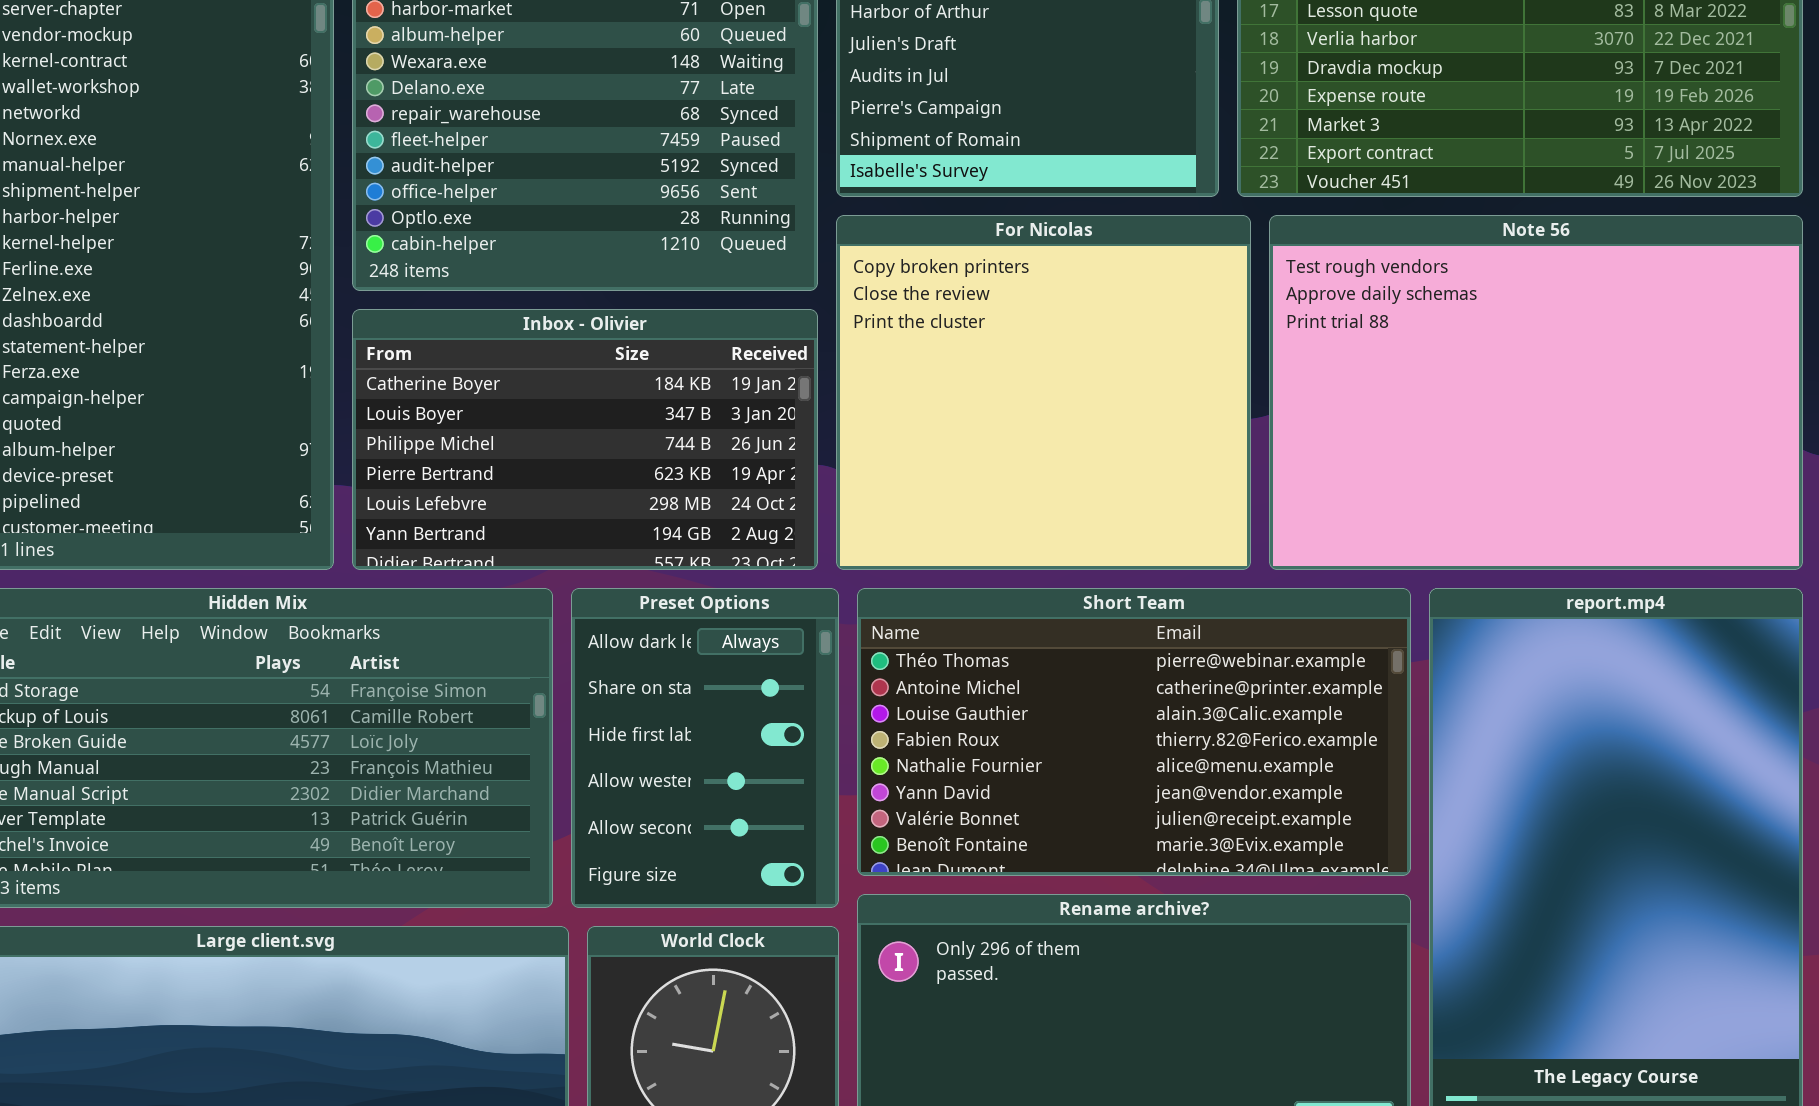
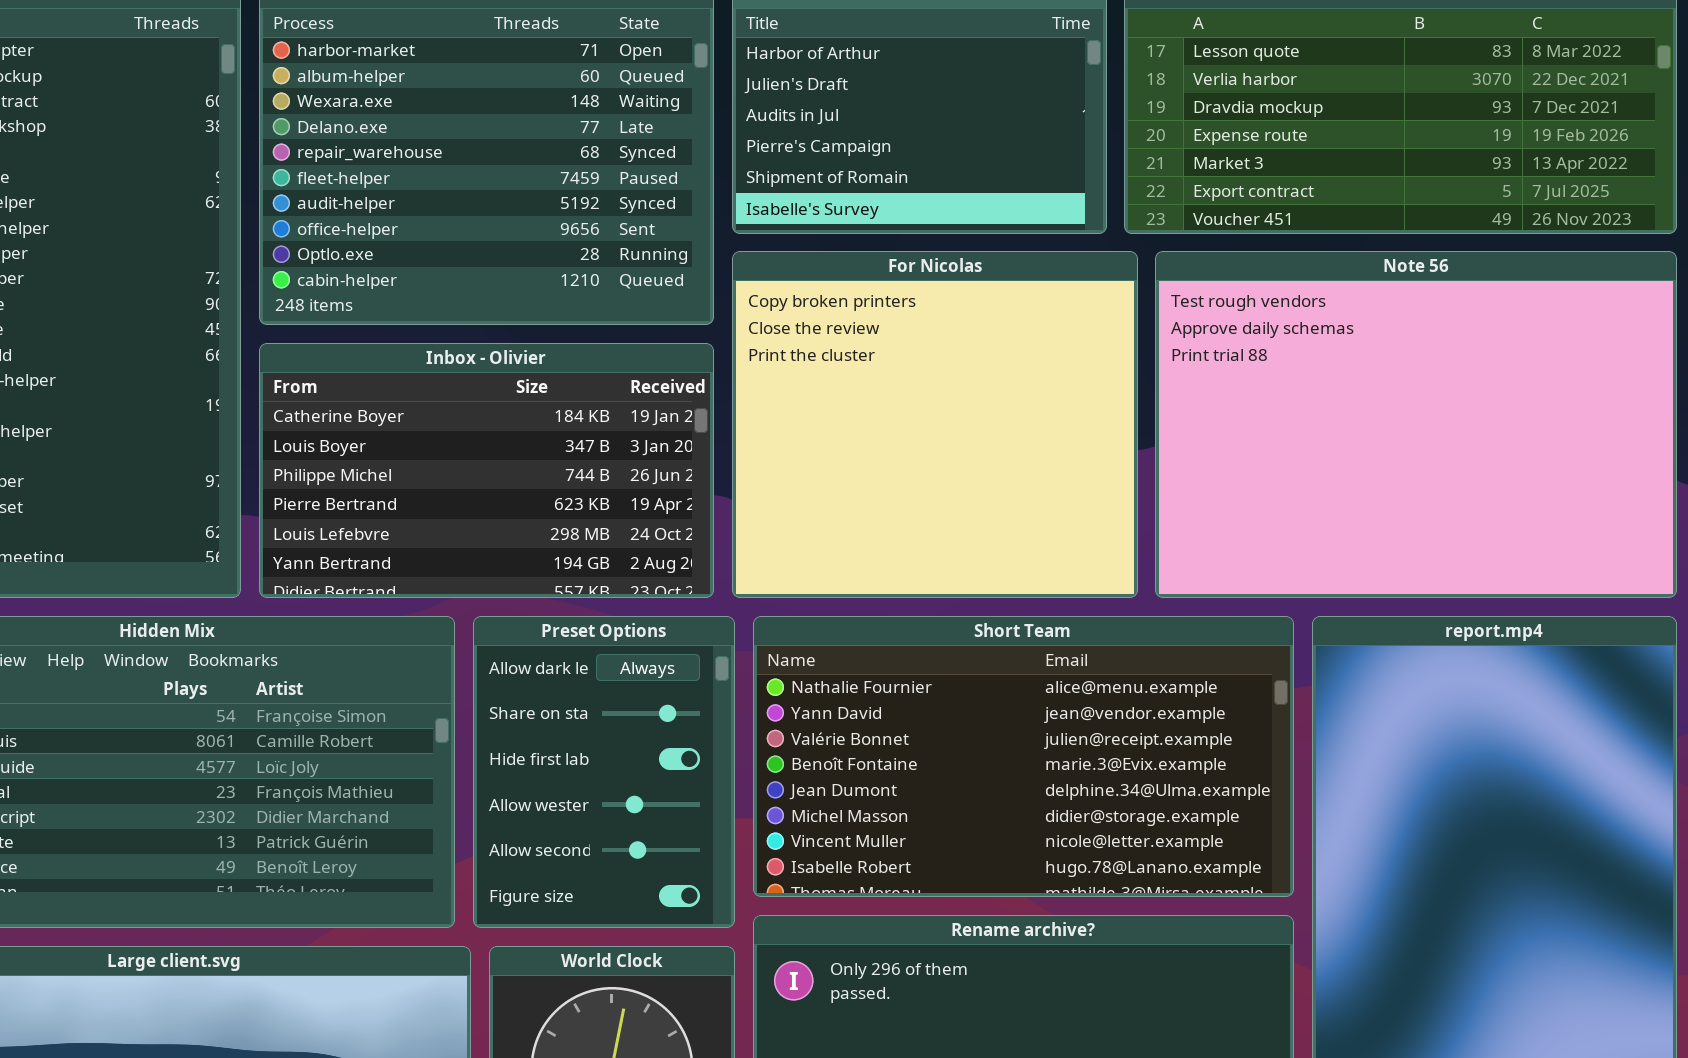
Short Team: [857,588,1411,876] -> [753,616,1294,897], scrolled down 4 rows

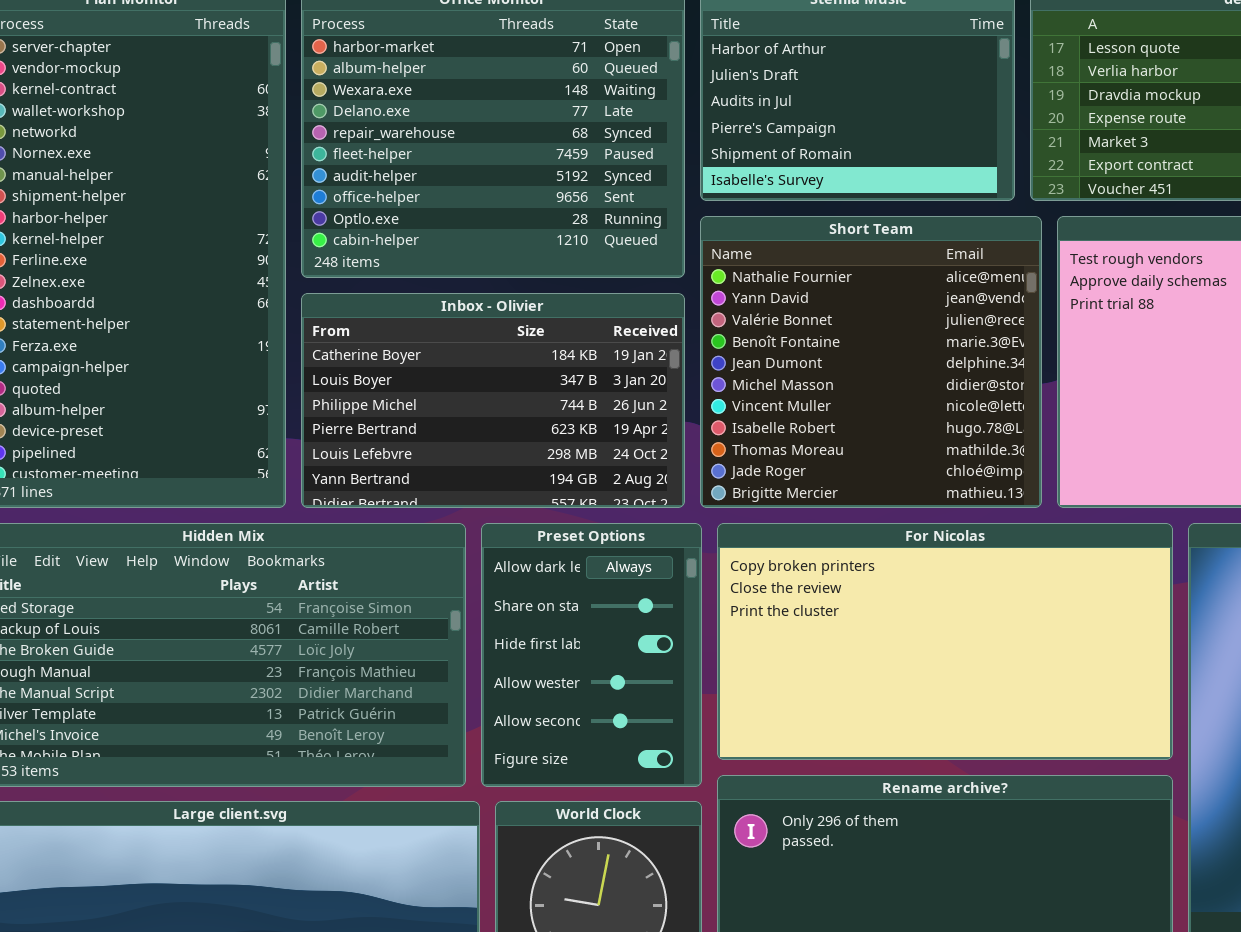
For Nicolas: [732,251,1138,598] -> [717,523,1173,760], moved, resized
Short Team: [753,616,1294,897] -> [700,216,1042,508], moved, resized

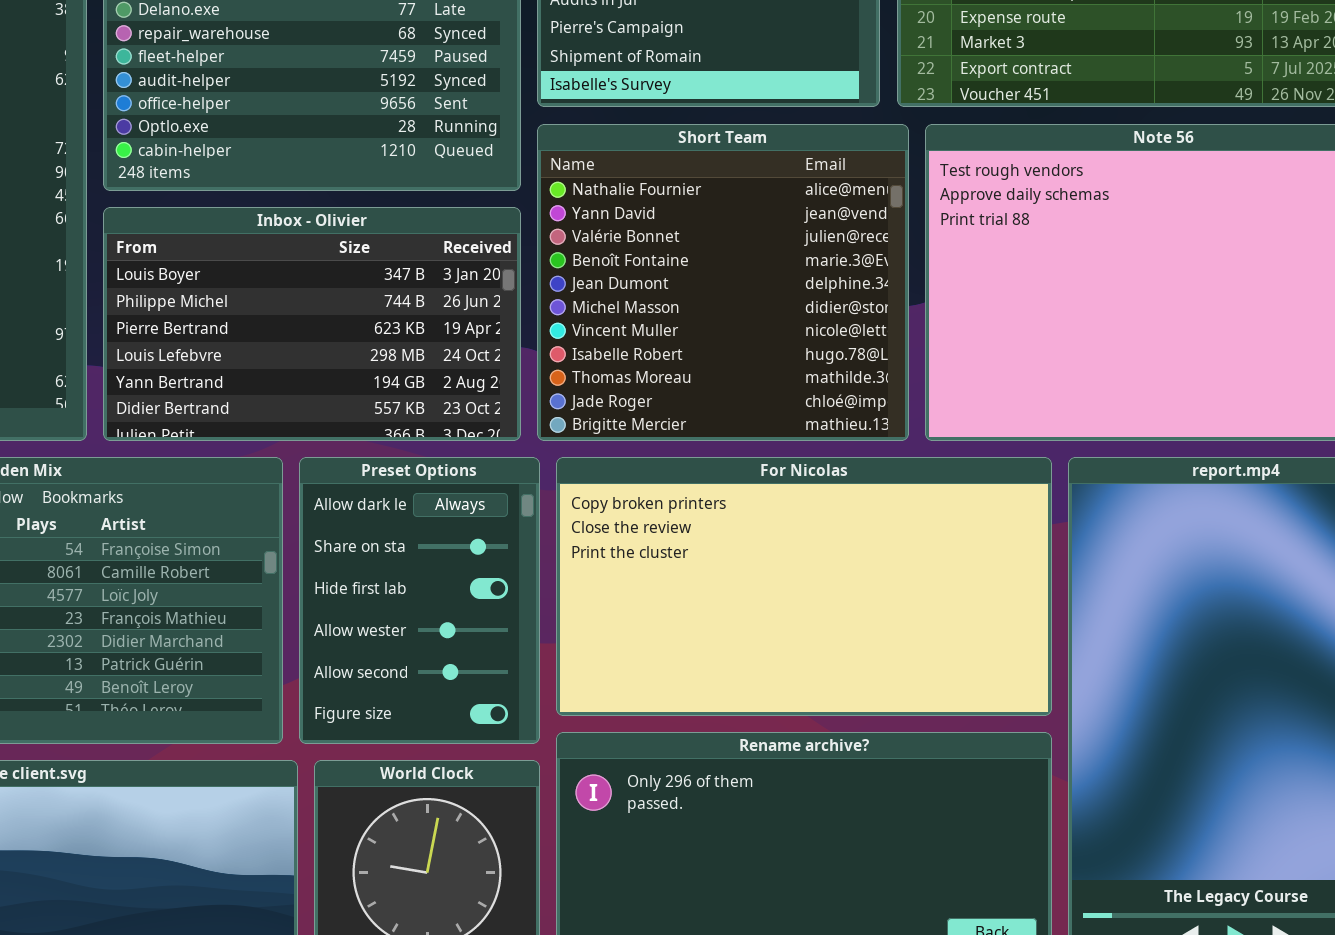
Inbox - Olivier: [301,293,685,508] -> [103,207,521,441], scrolled down 1 row

